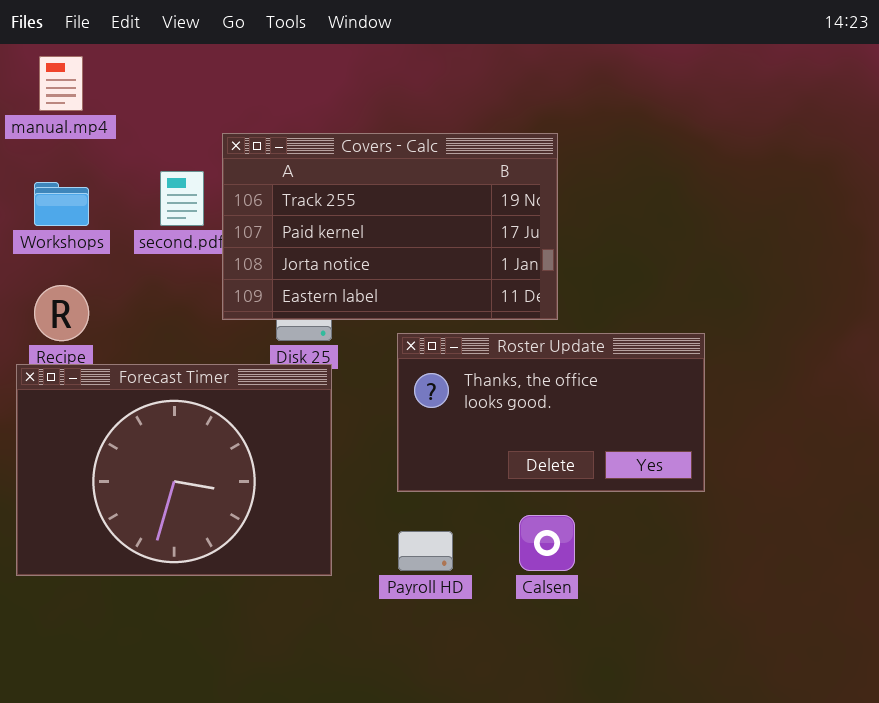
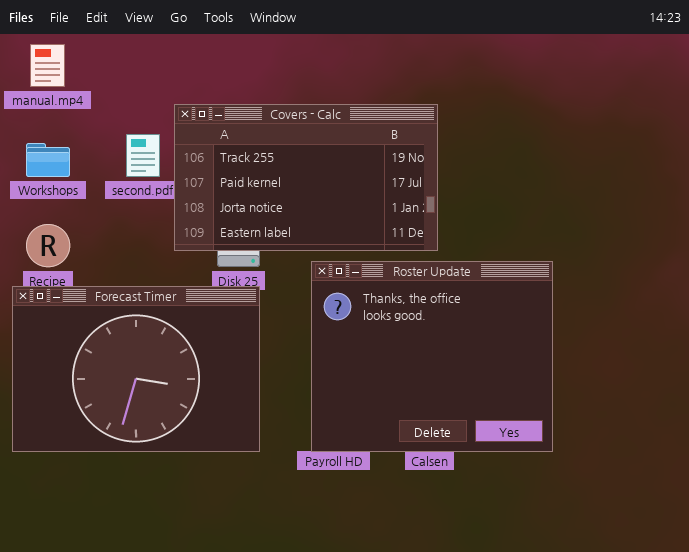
Roster Update: [397,333,705,492] -> [311,261,553,452], resized

